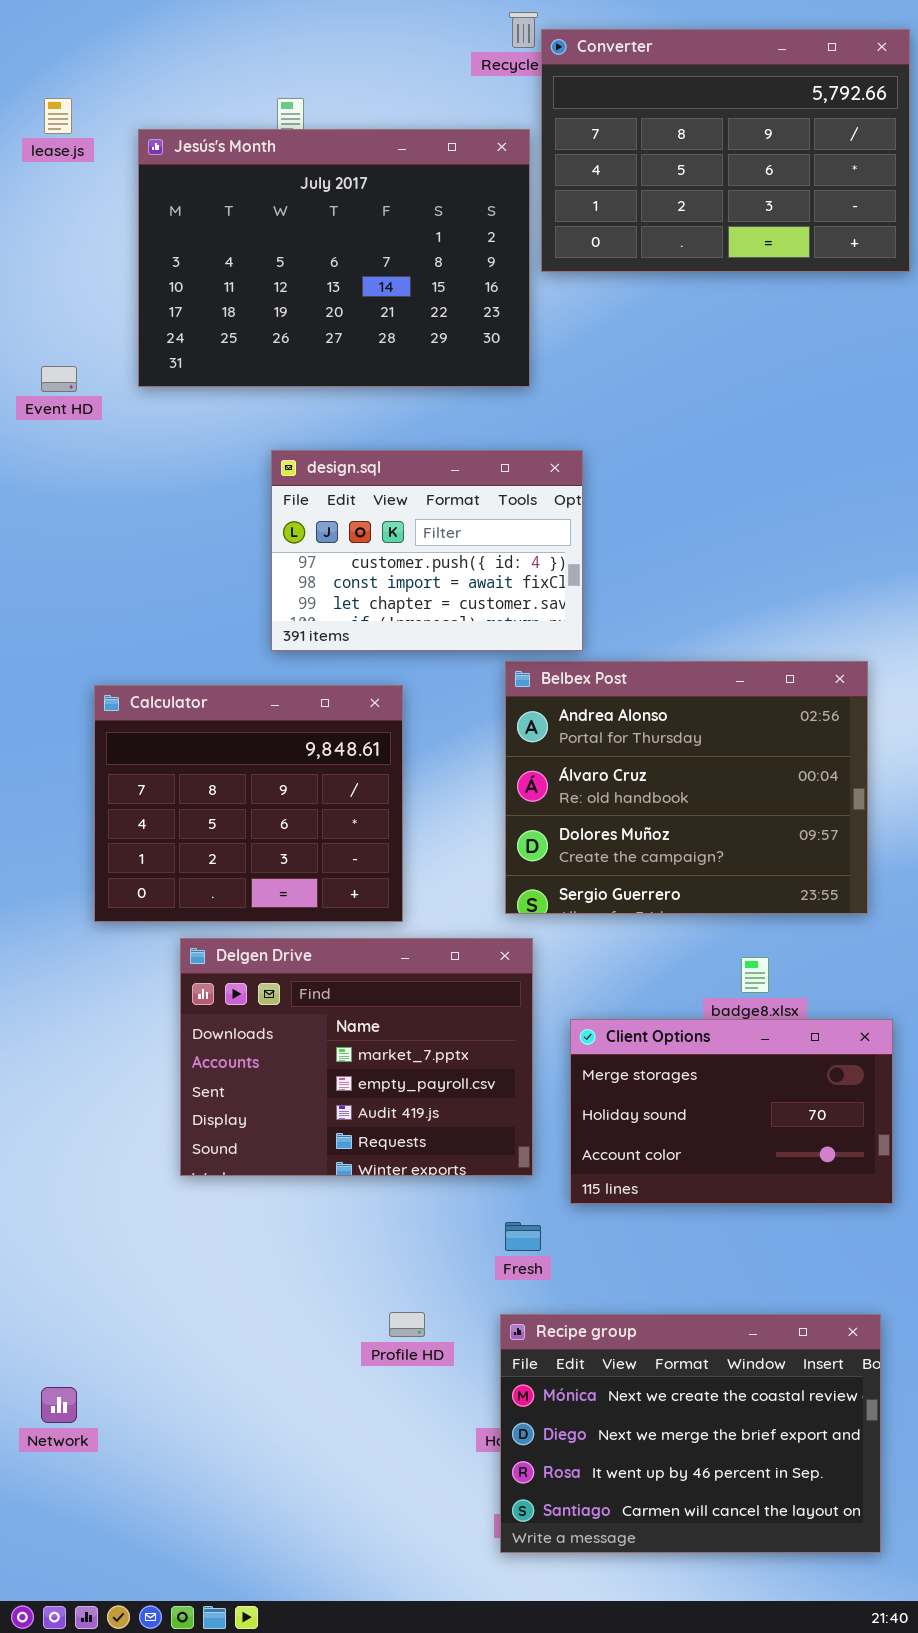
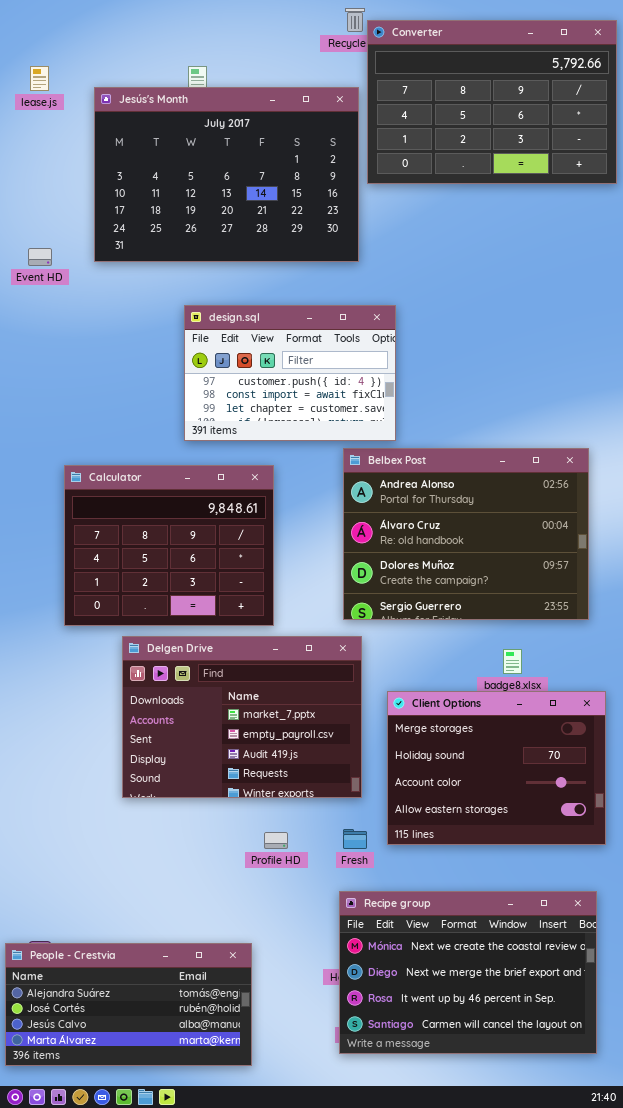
Client Options: [570,1019,893,1204] -> [387,691,606,845], resized
Profile HD: [389,1312,425,1337] -> [264,832,288,849], moved
People - Crestvia: none -> [5,943,252,1066], opened

